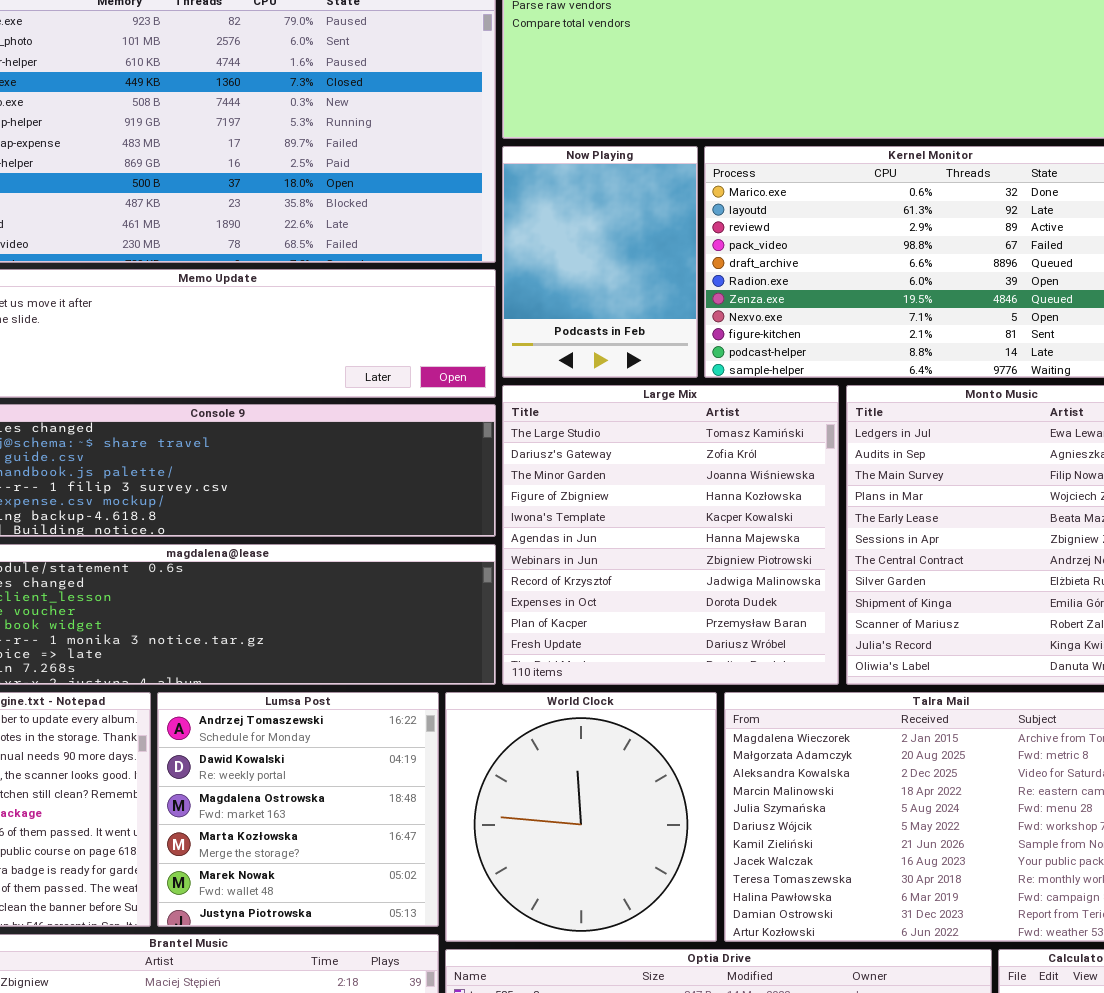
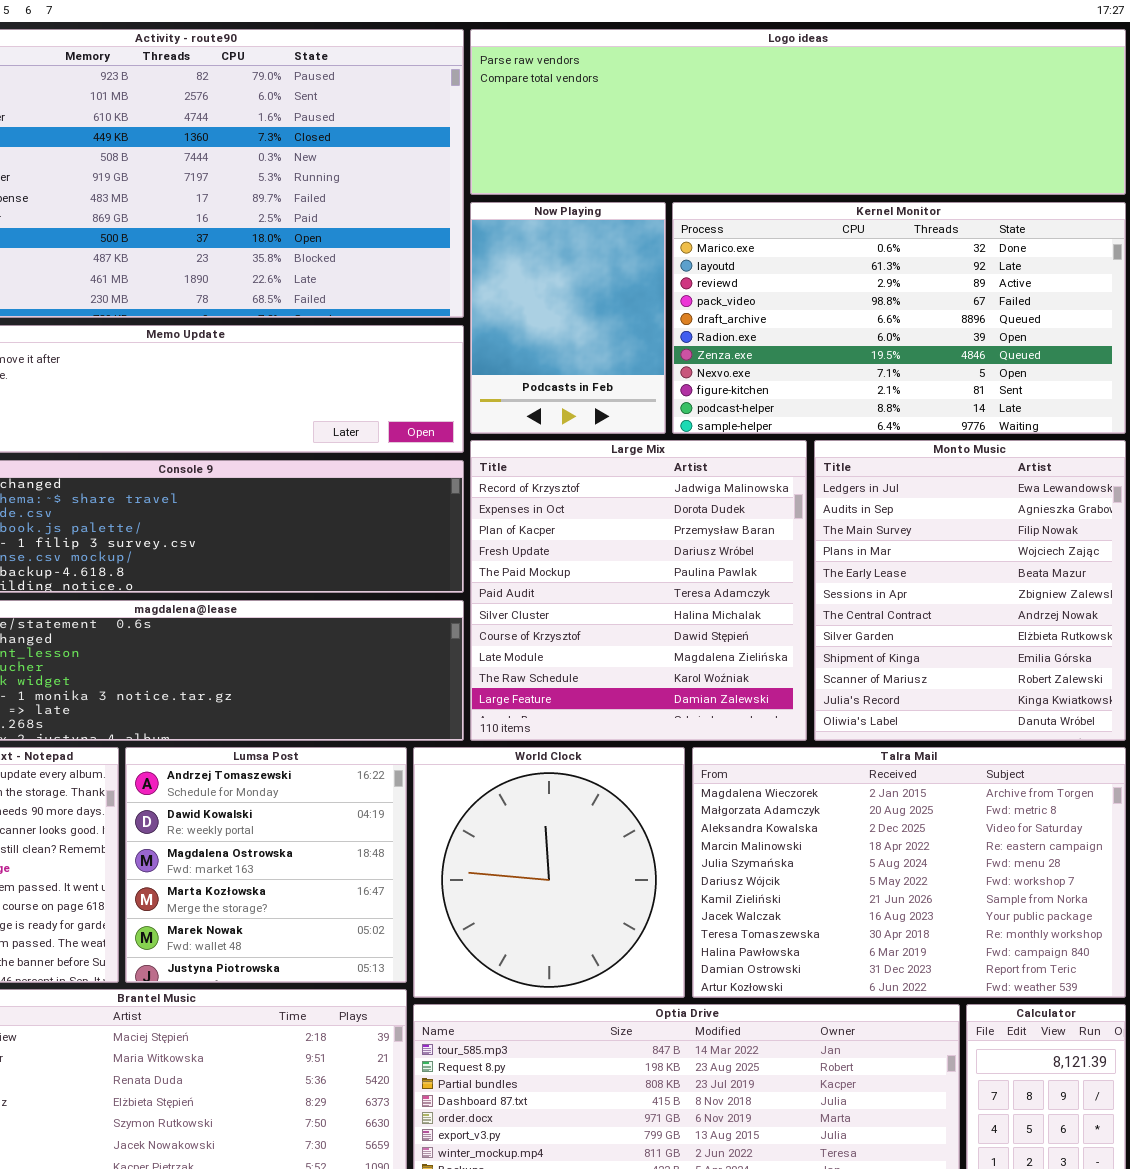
Large Mix: [502,385,839,685] -> [470,440,807,741], scrolled down 7 rows

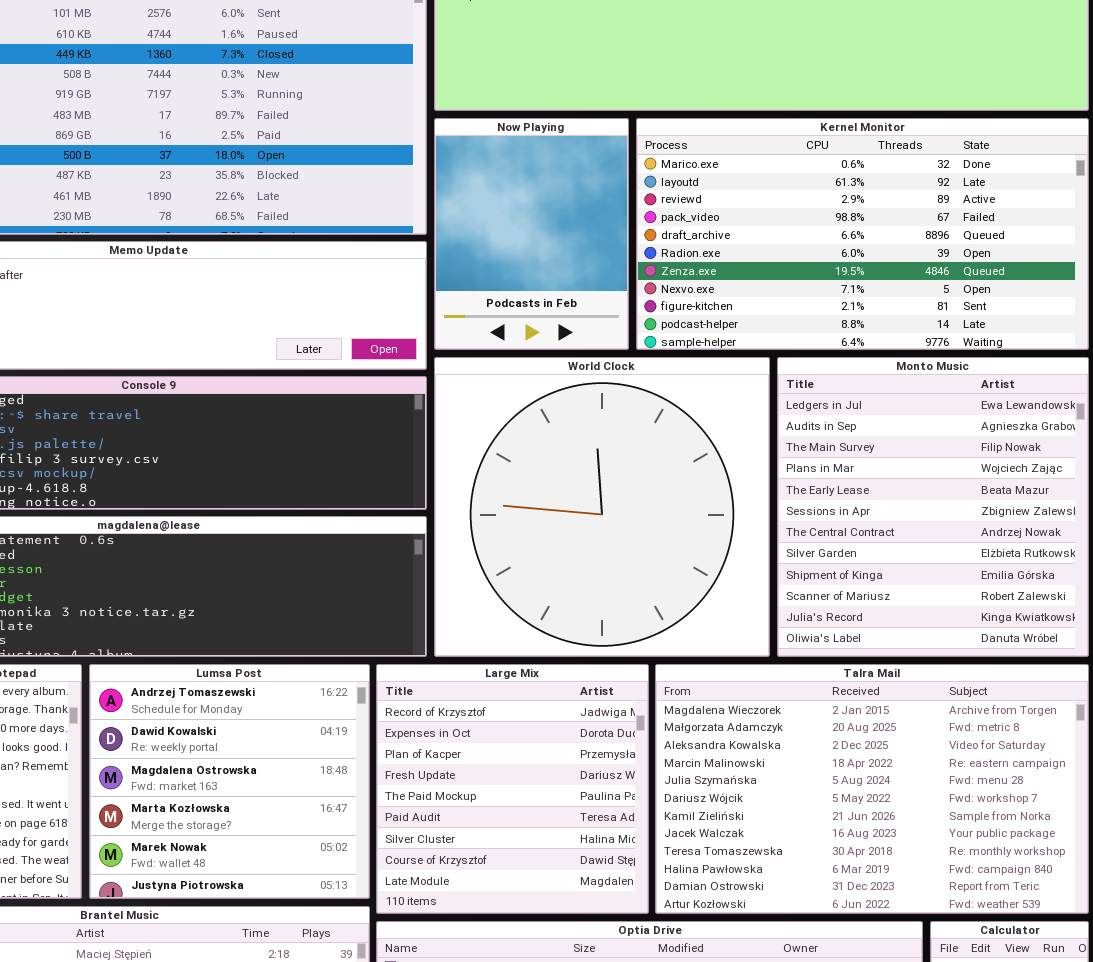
Large Mix: [470,440,807,741] -> [376,664,649,914], moved, resized
World Clock: [413,747,685,998] -> [434,357,770,657], moved, resized

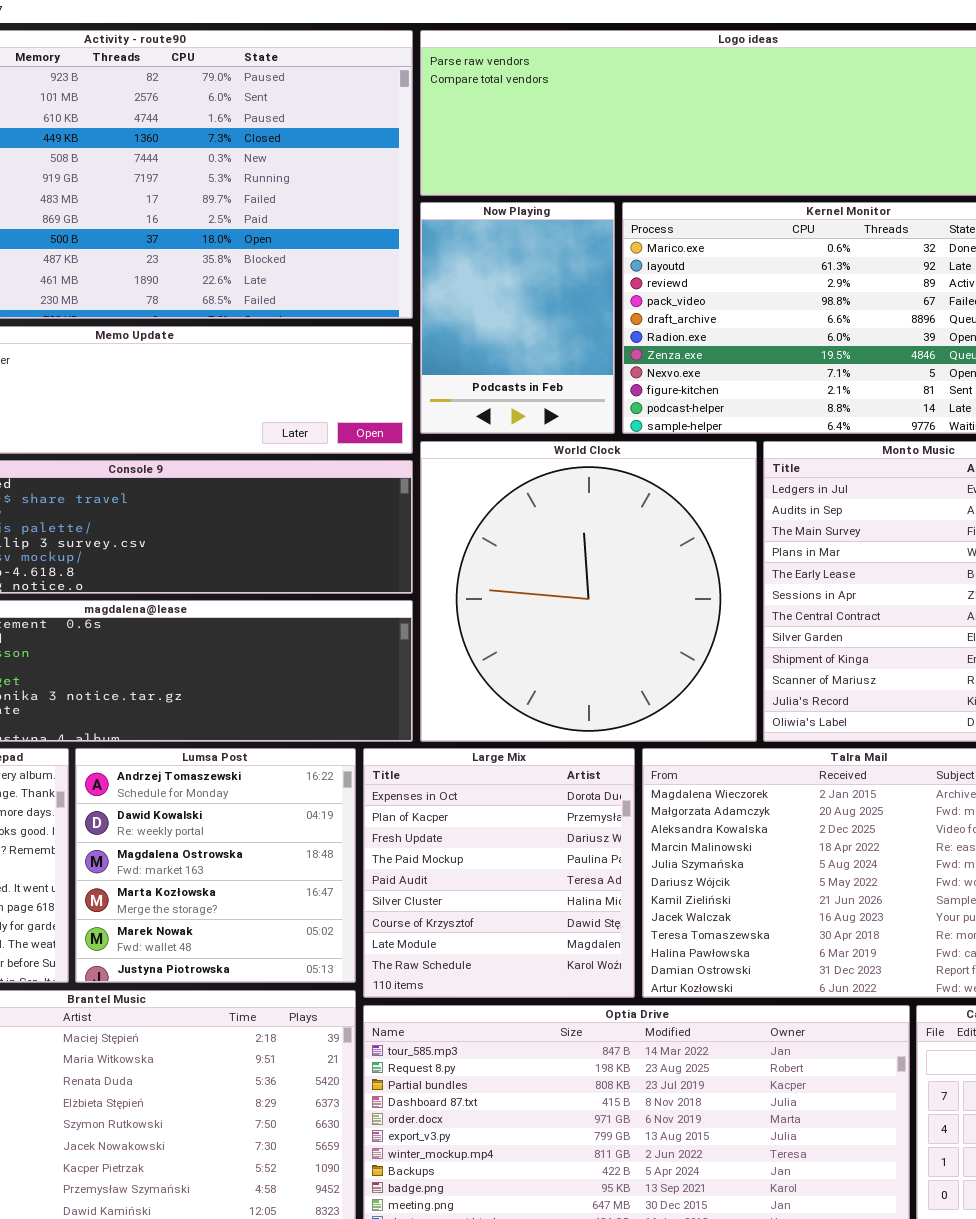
Large Mix: [376,664,649,914] -> [363,748,635,998], scrolled down 1 row

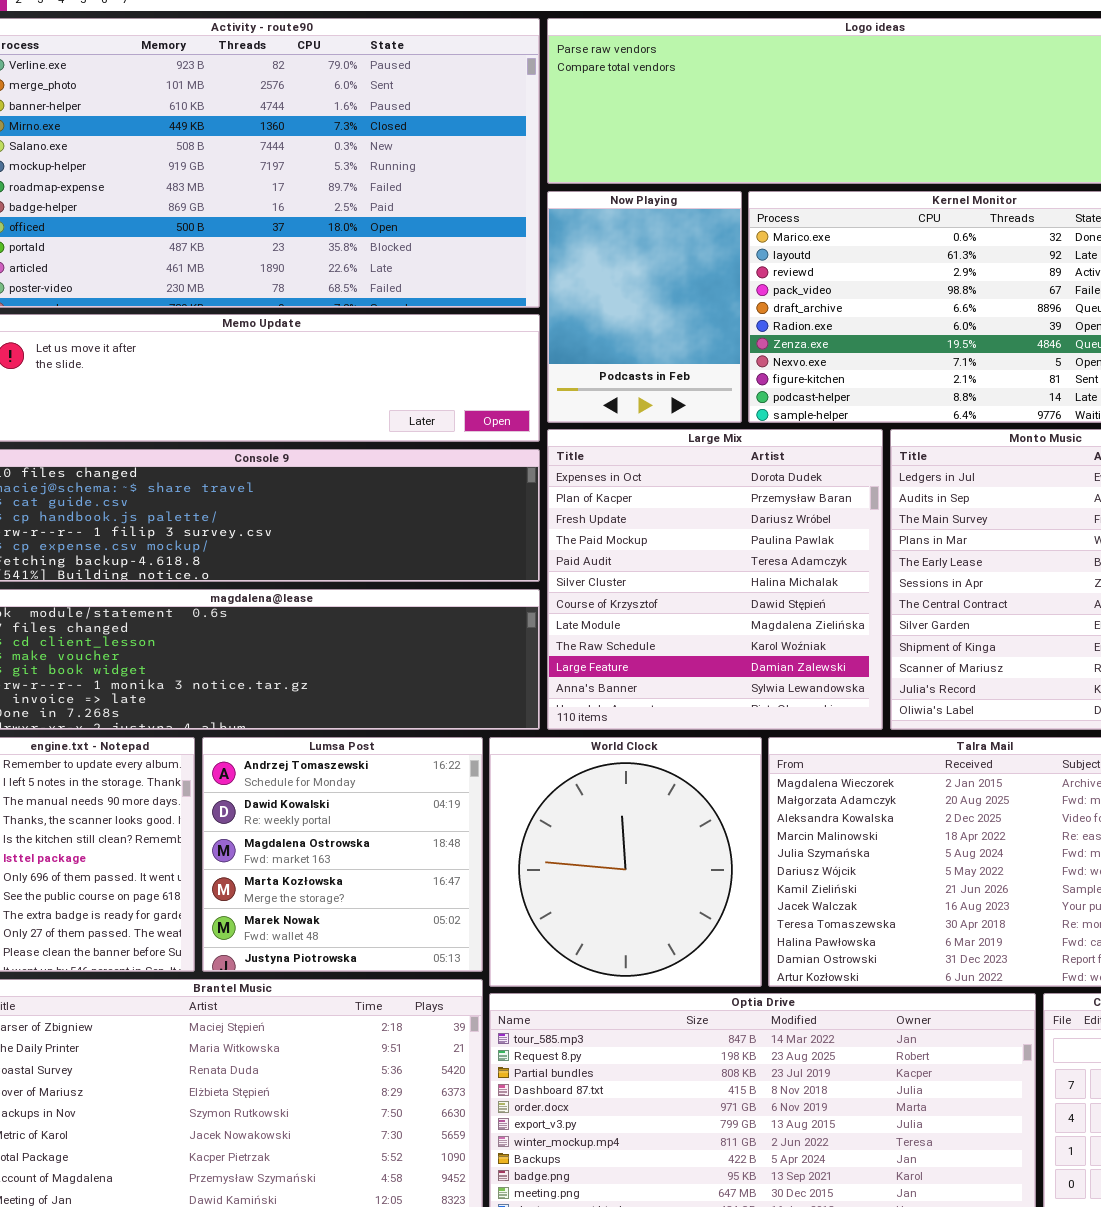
World Clock: [420,441,757,742] -> [489,737,762,987], moved, resized
Large Mix: [363,748,635,998] -> [547,429,883,730], moved, resized

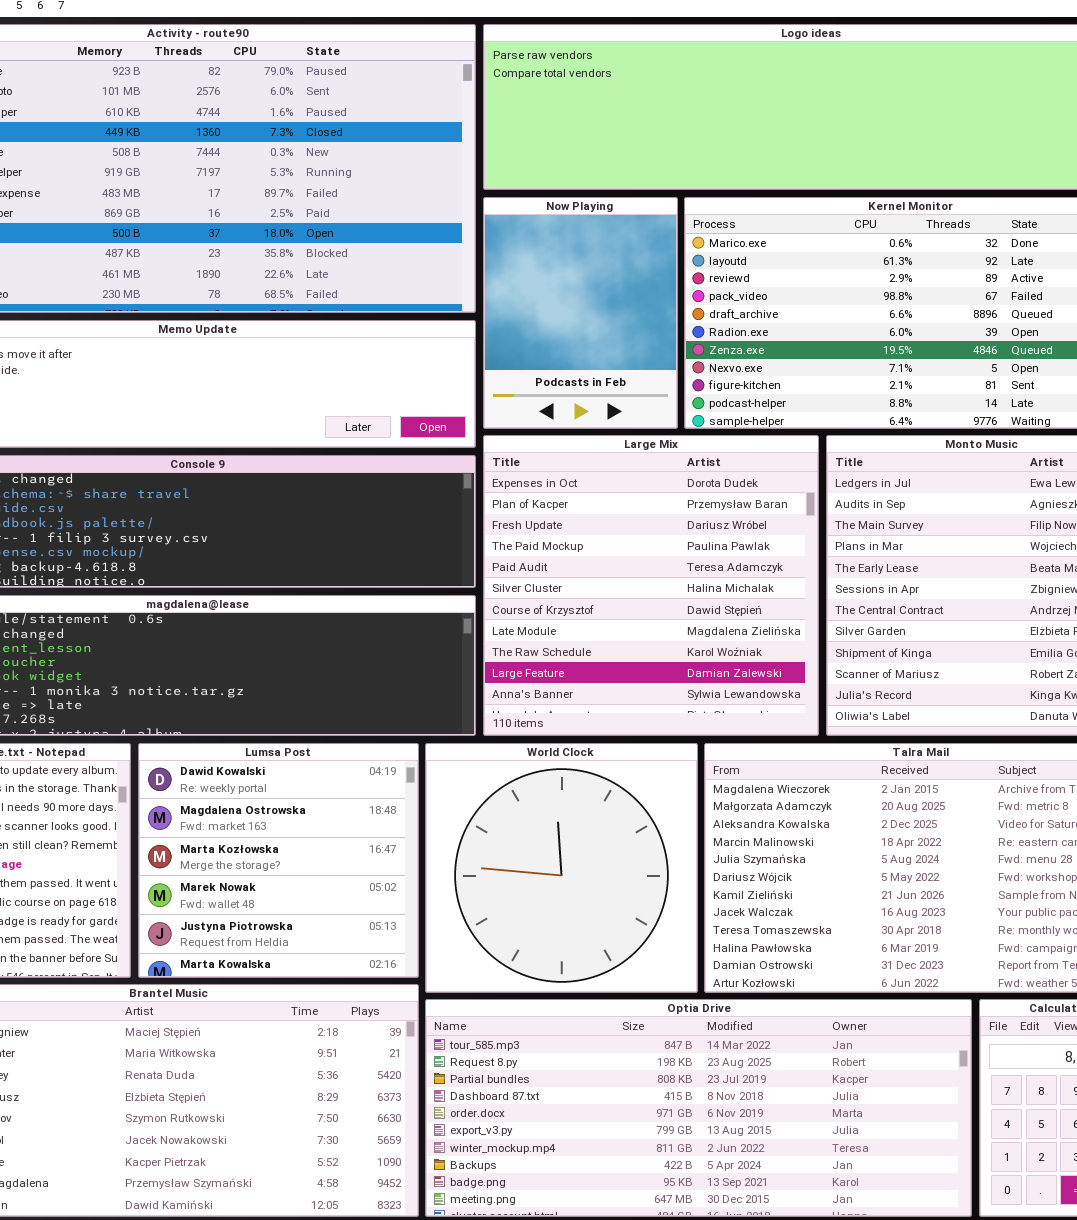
Lumsa Post: [202,737,483,972] -> [138,743,419,978], scrolled down 1 row

